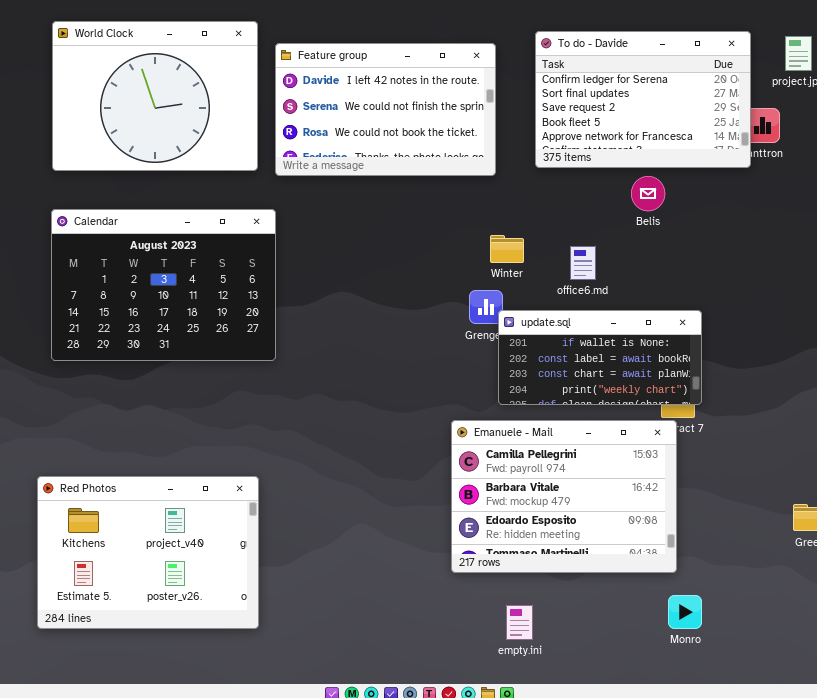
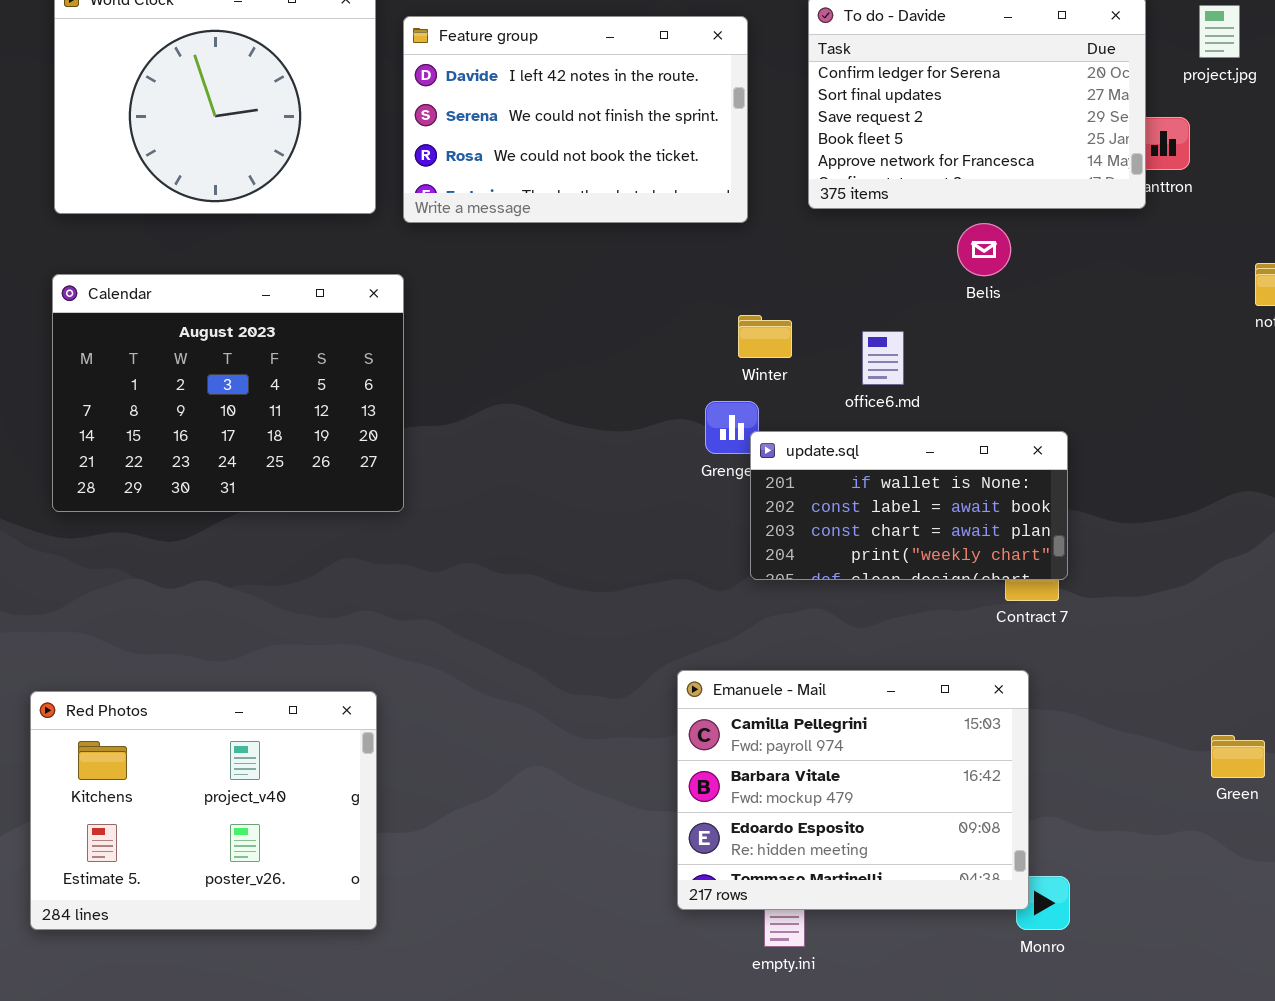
Emanuele - Mail: [451,420,677,573] -> [677,670,1029,910], moved

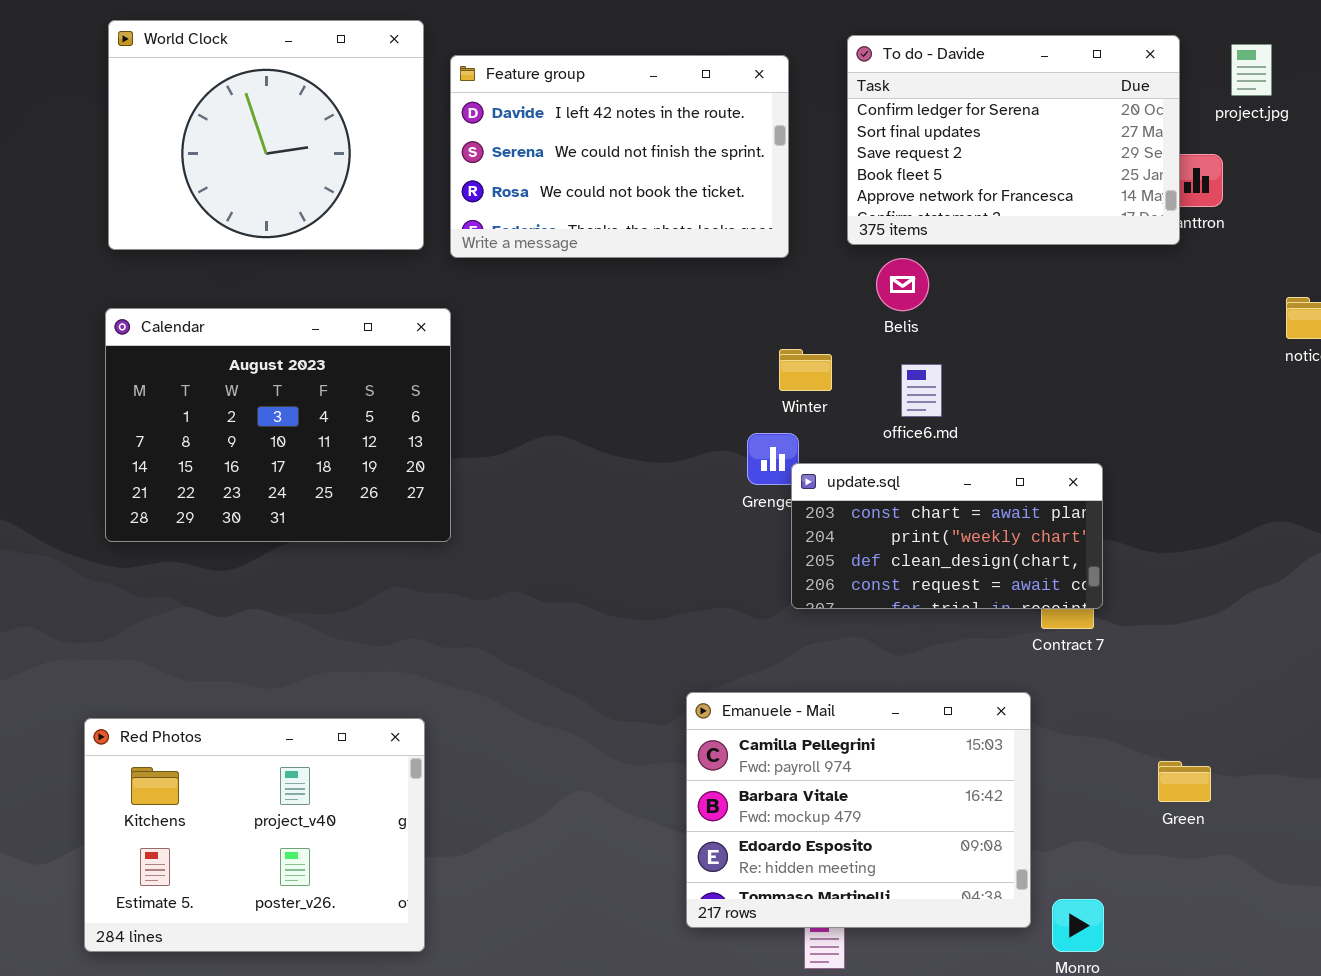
Belis: [957,223,1011,276] -> [876,258,929,311], moved
update.sql: [750,431,1068,580] -> [791,463,1103,609], scrolled down 2 rows
Emanuele - Mail: [677,670,1029,910] -> [686,692,1031,928], moved
Green: [1211,735,1265,778] -> [1158,761,1211,802], moved

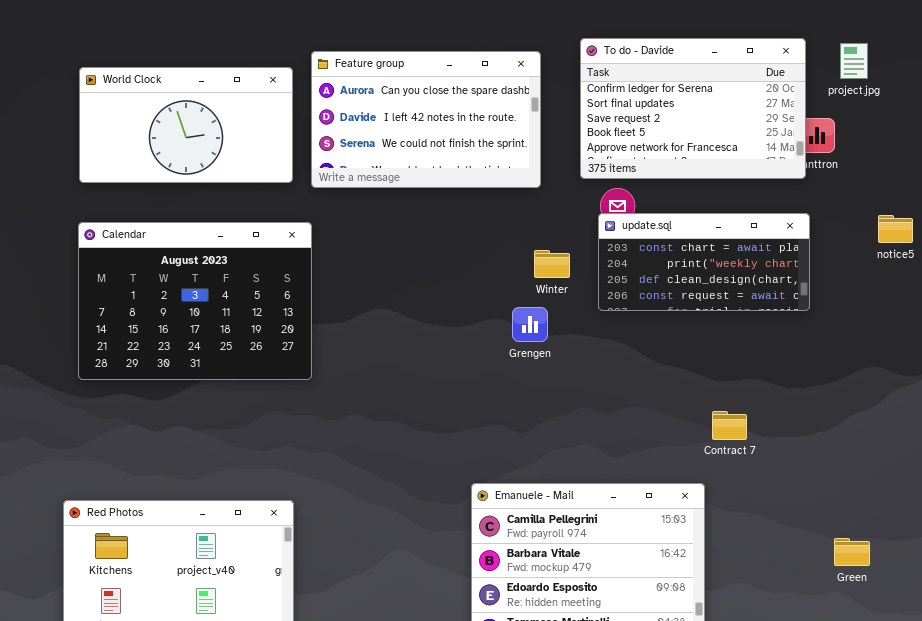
World Clock: [108,20,424,250] -> [79,67,293,183], resized
Feature group: [450,55,789,258] -> [311,51,541,188], scrolled up 1 row
update.sql: [791,463,1103,609] -> [598,213,810,311], moved
Green: [1158,761,1211,802] -> [834,538,870,566], moved

